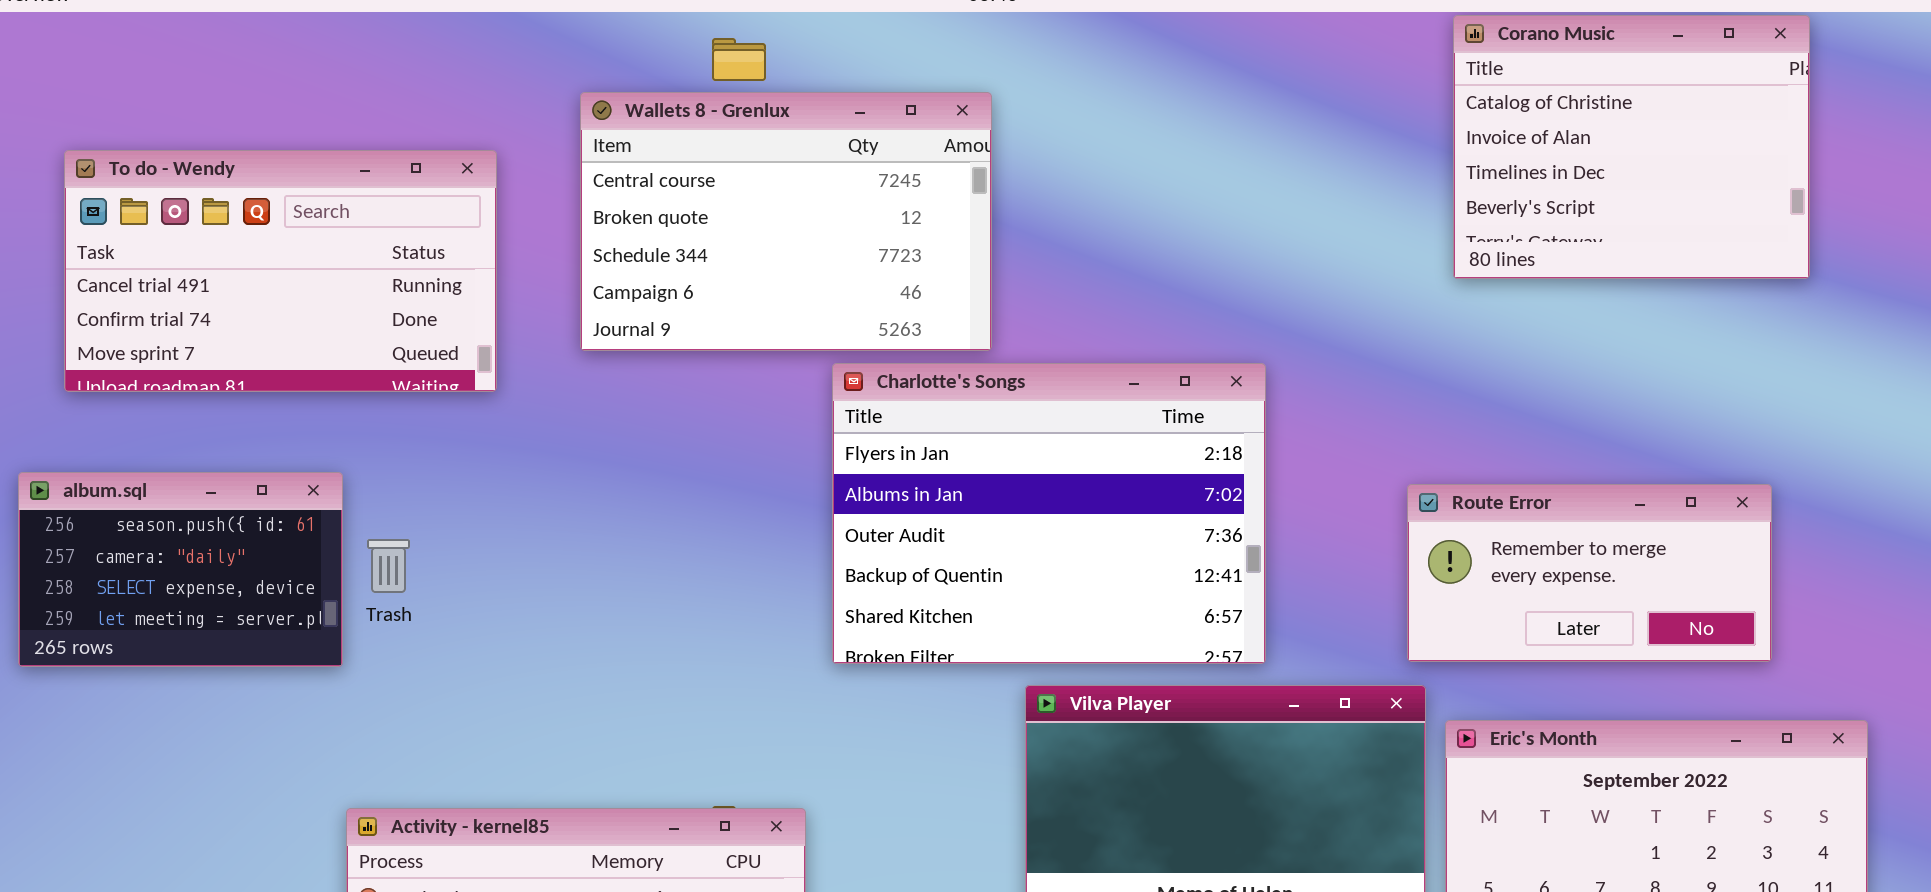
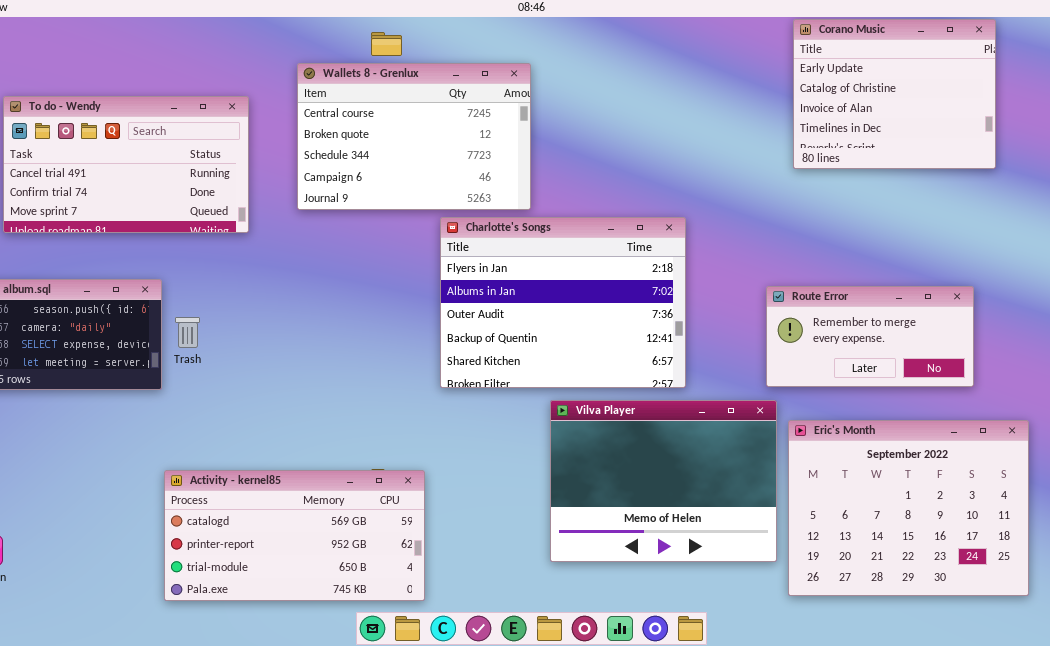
Corano Music: [1453,15,1810,279] -> [793,19,996,169], scrolled up 1 row

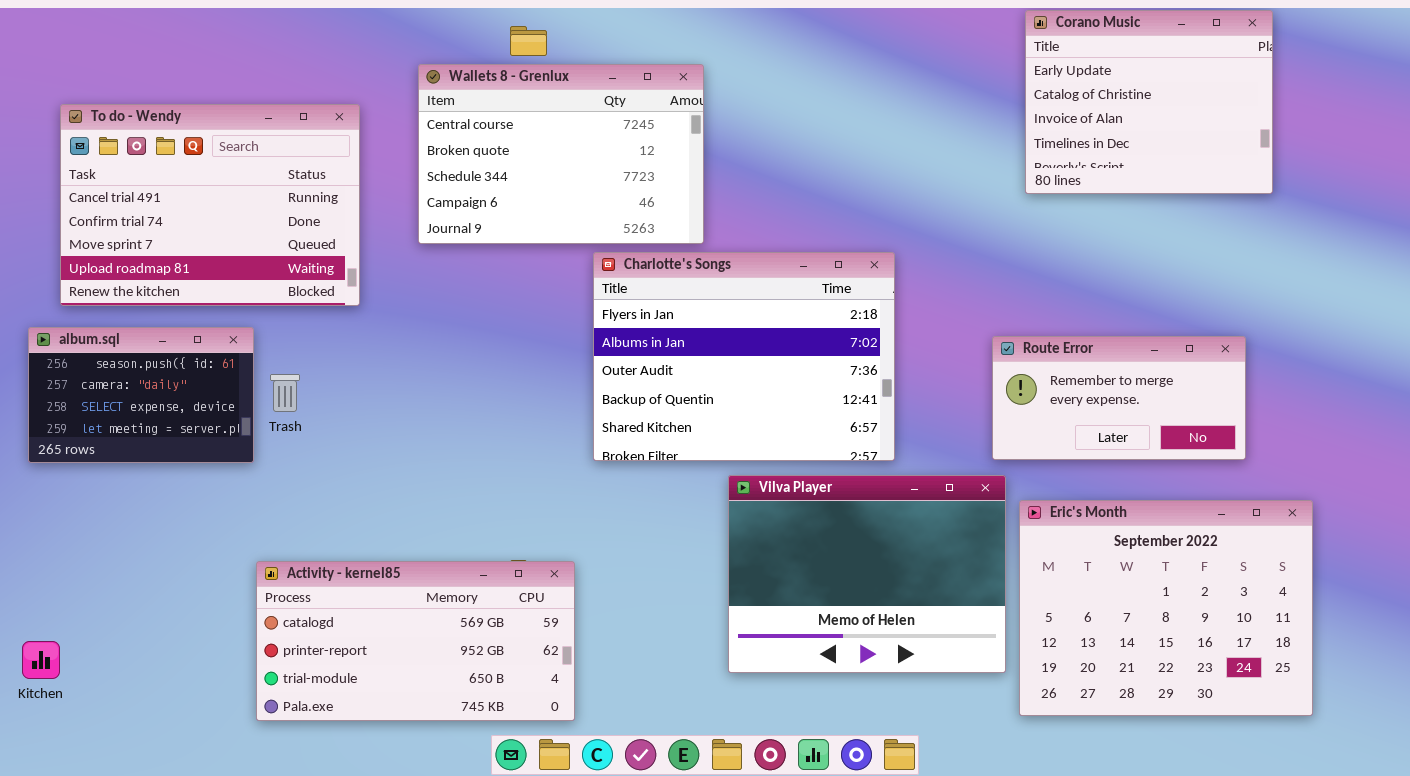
To do - Wendy: [3,96,249,233] -> [60,104,360,306], resized

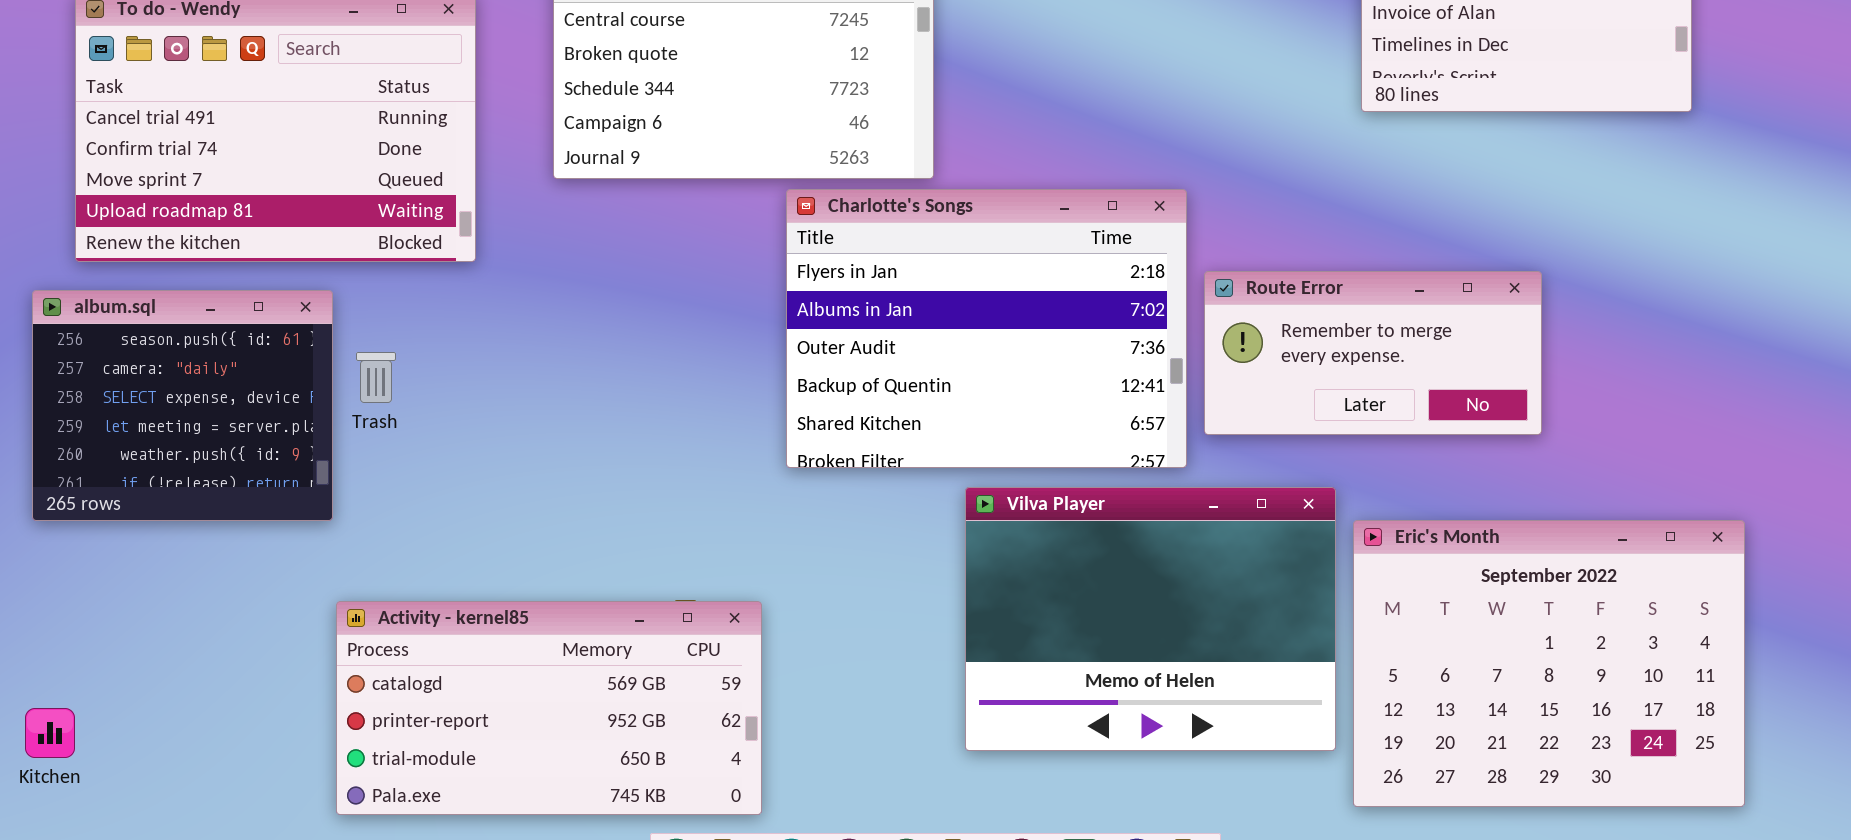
album.sql: [28,327,254,463] -> [32,290,333,521], resized
Route Error: [992,336,1246,460] -> [1204,271,1542,435], moved

